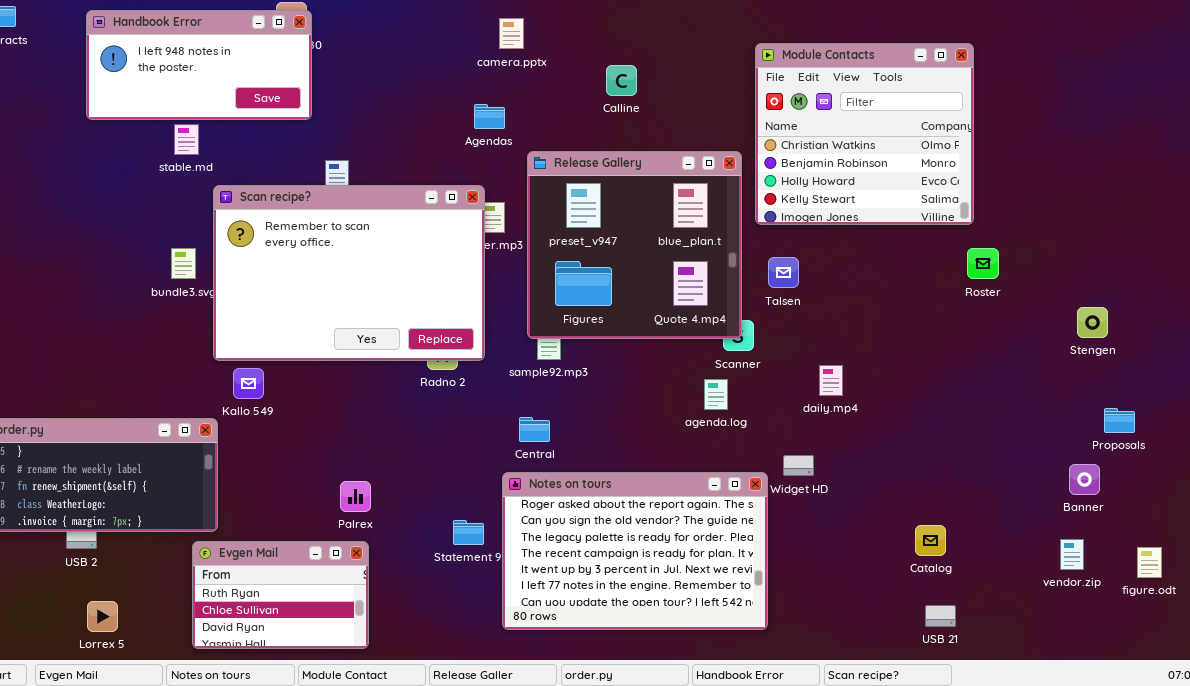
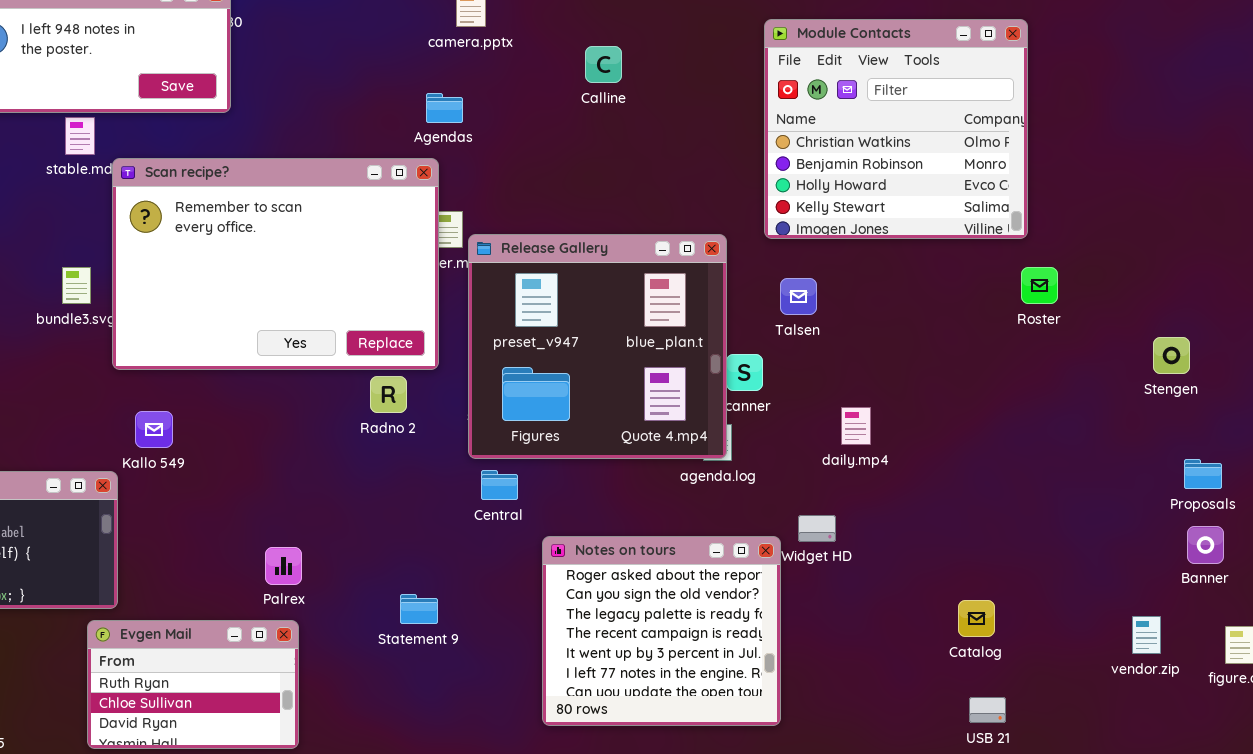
Release Gallery: [527,151,742,339] -> [468,234,727,459], moved
Scan recipe?: [213,185,485,361] -> [112,158,439,370], moved
Banner: [1069,464,1100,495] -> [1187,526,1224,564], moved
Notes on tours: [502,472,768,630] -> [542,536,781,726], resized

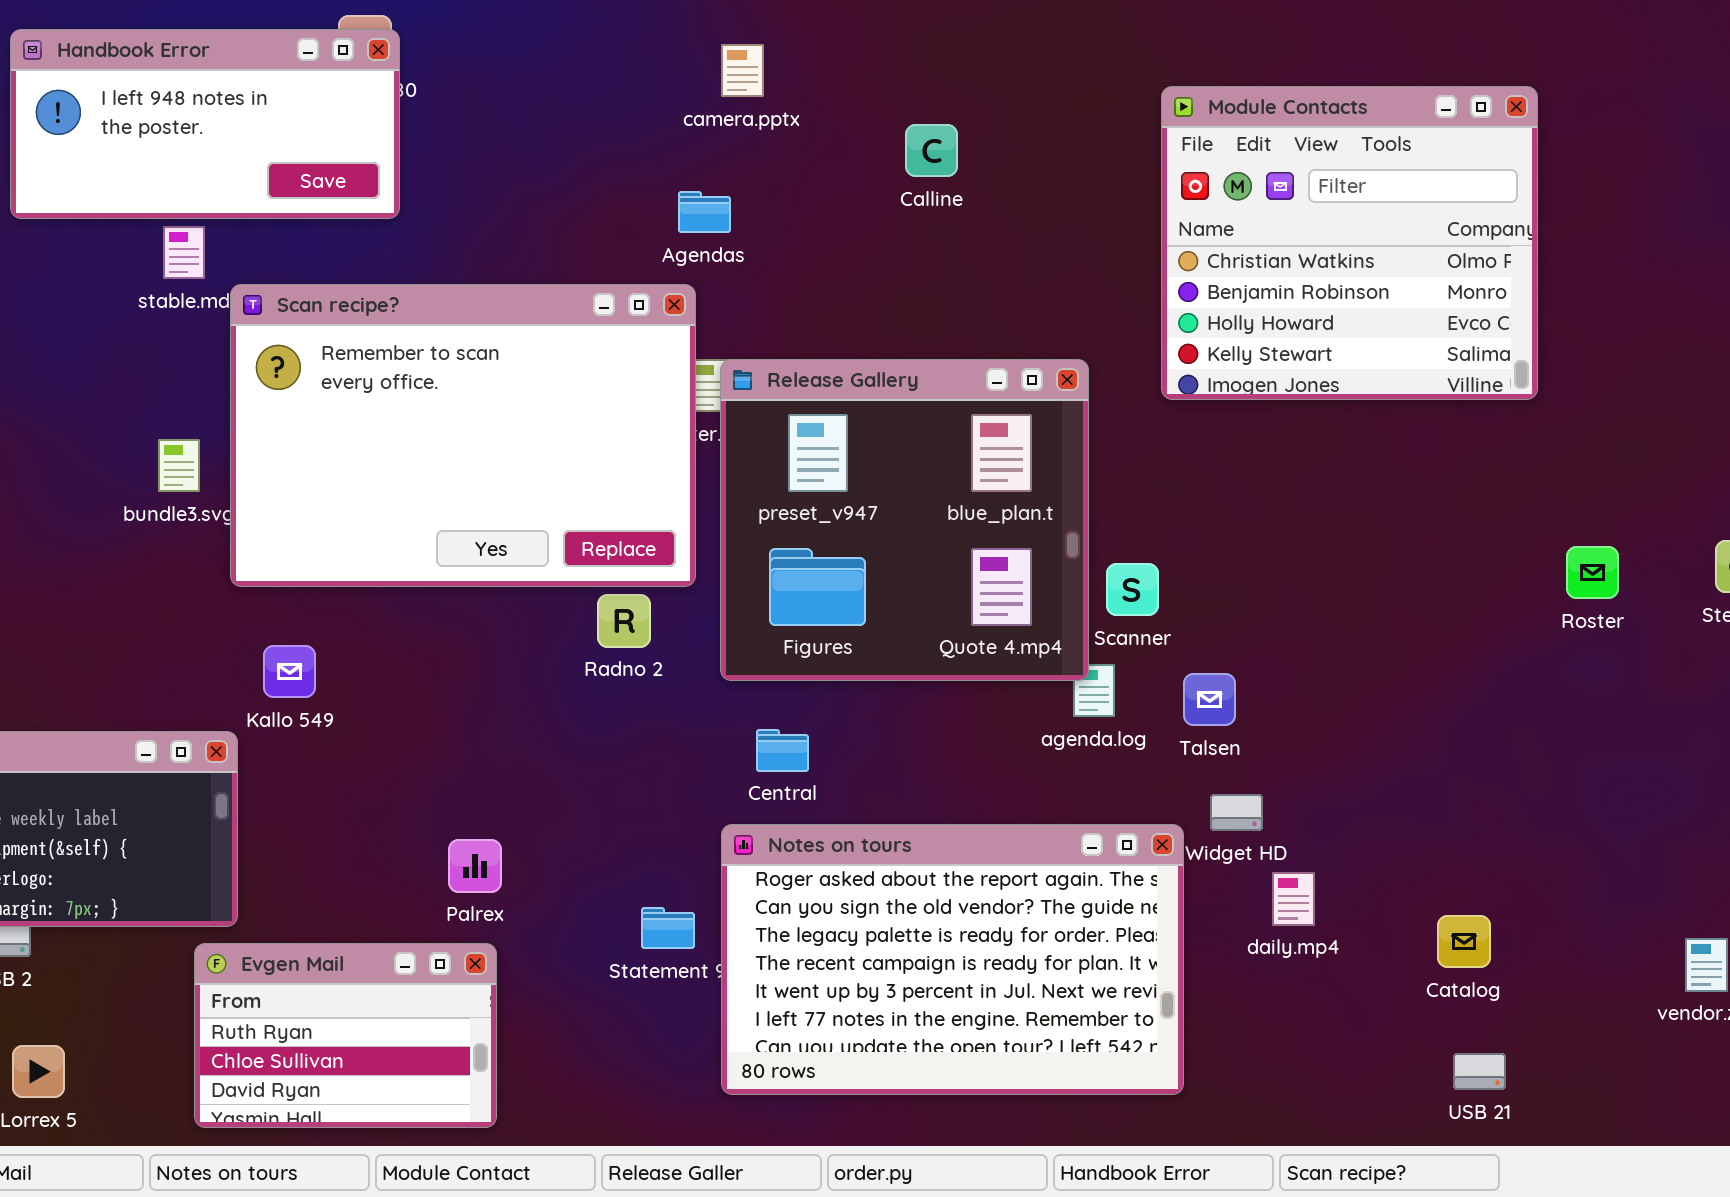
Release Gallery: [468,234,727,459] -> [720,359,1089,681], moved
Roster: [1021,267,1058,304] -> [1566,546,1619,599], moved
Talsen: [780,278,817,315] -> [1183,673,1236,726], moved
daily.mp4: [841,407,871,445] -> [1272,872,1315,926], moved
Notes on tours: [542,536,781,726] -> [721,824,1184,1095], resized

